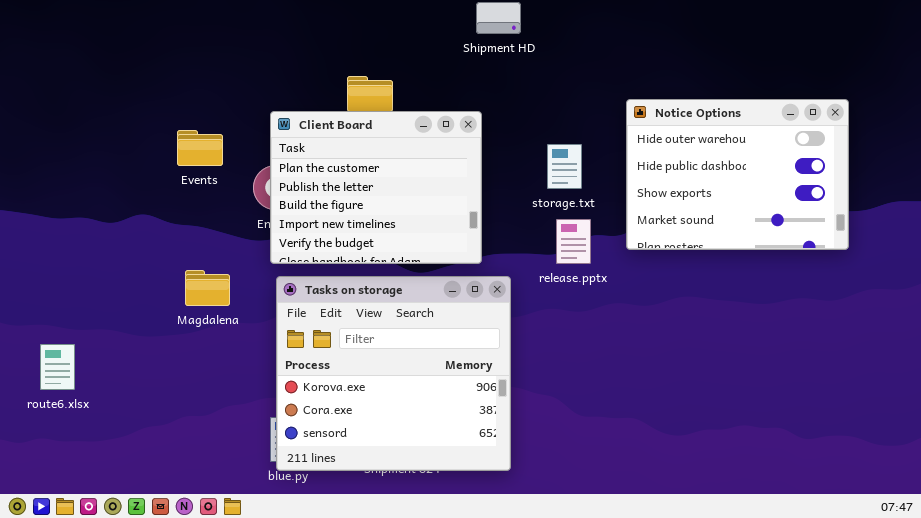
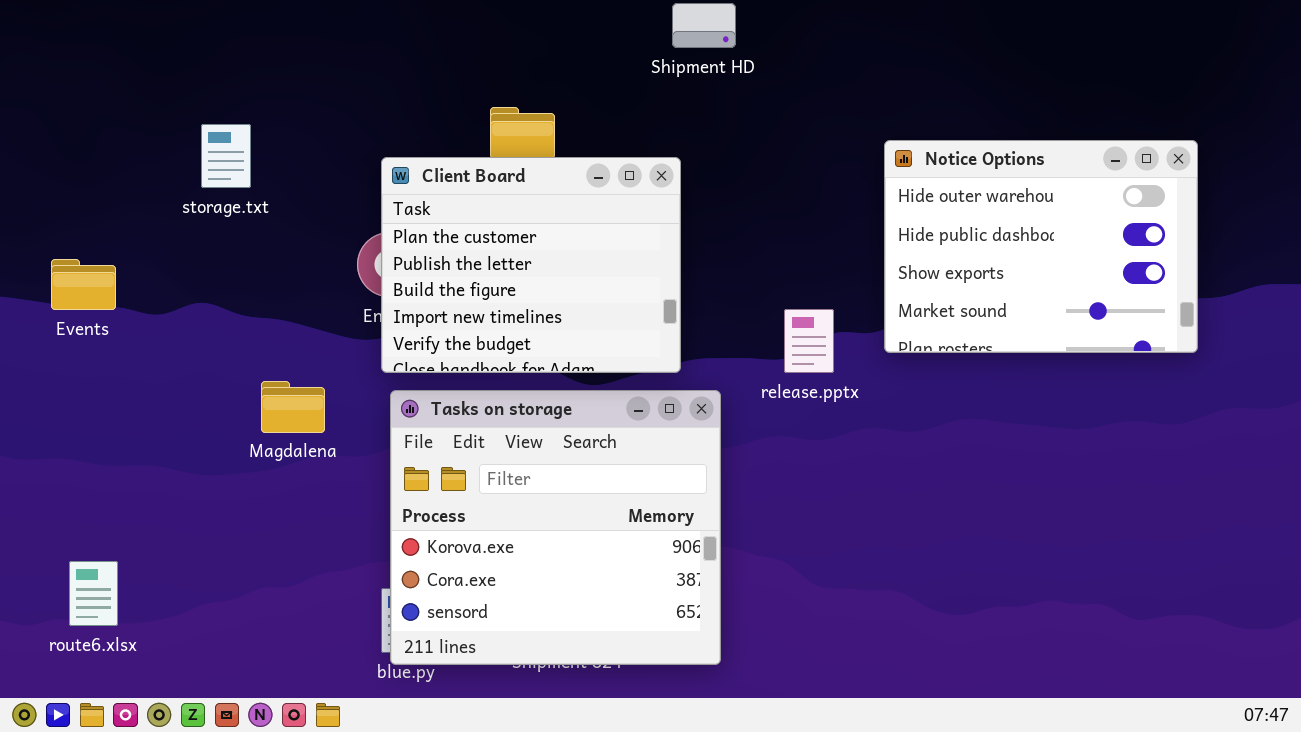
Events: [177,130,223,166] -> [51,259,116,310], moved
storage.txt: [547,144,582,189] -> [201,124,251,188], moved
route6.xlsx: [40,344,75,390] -> [69,561,118,626], moved

